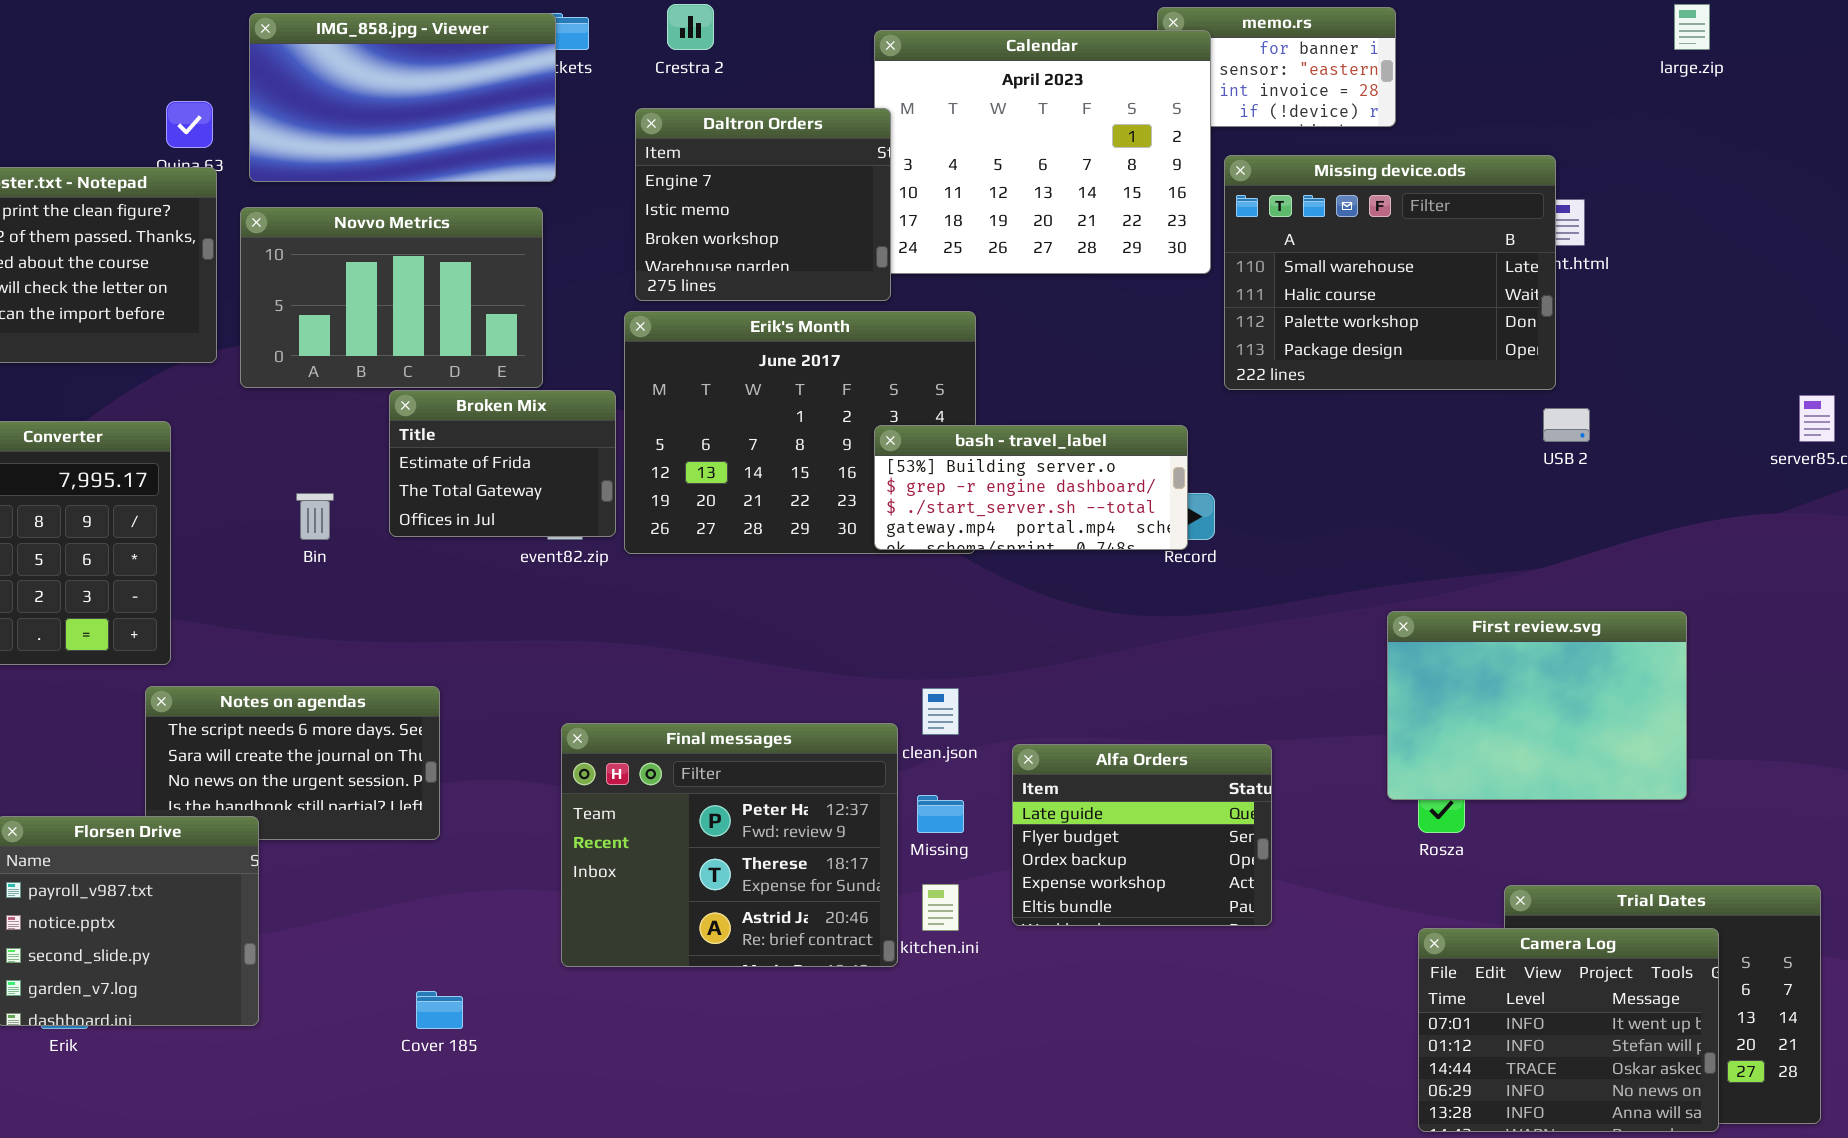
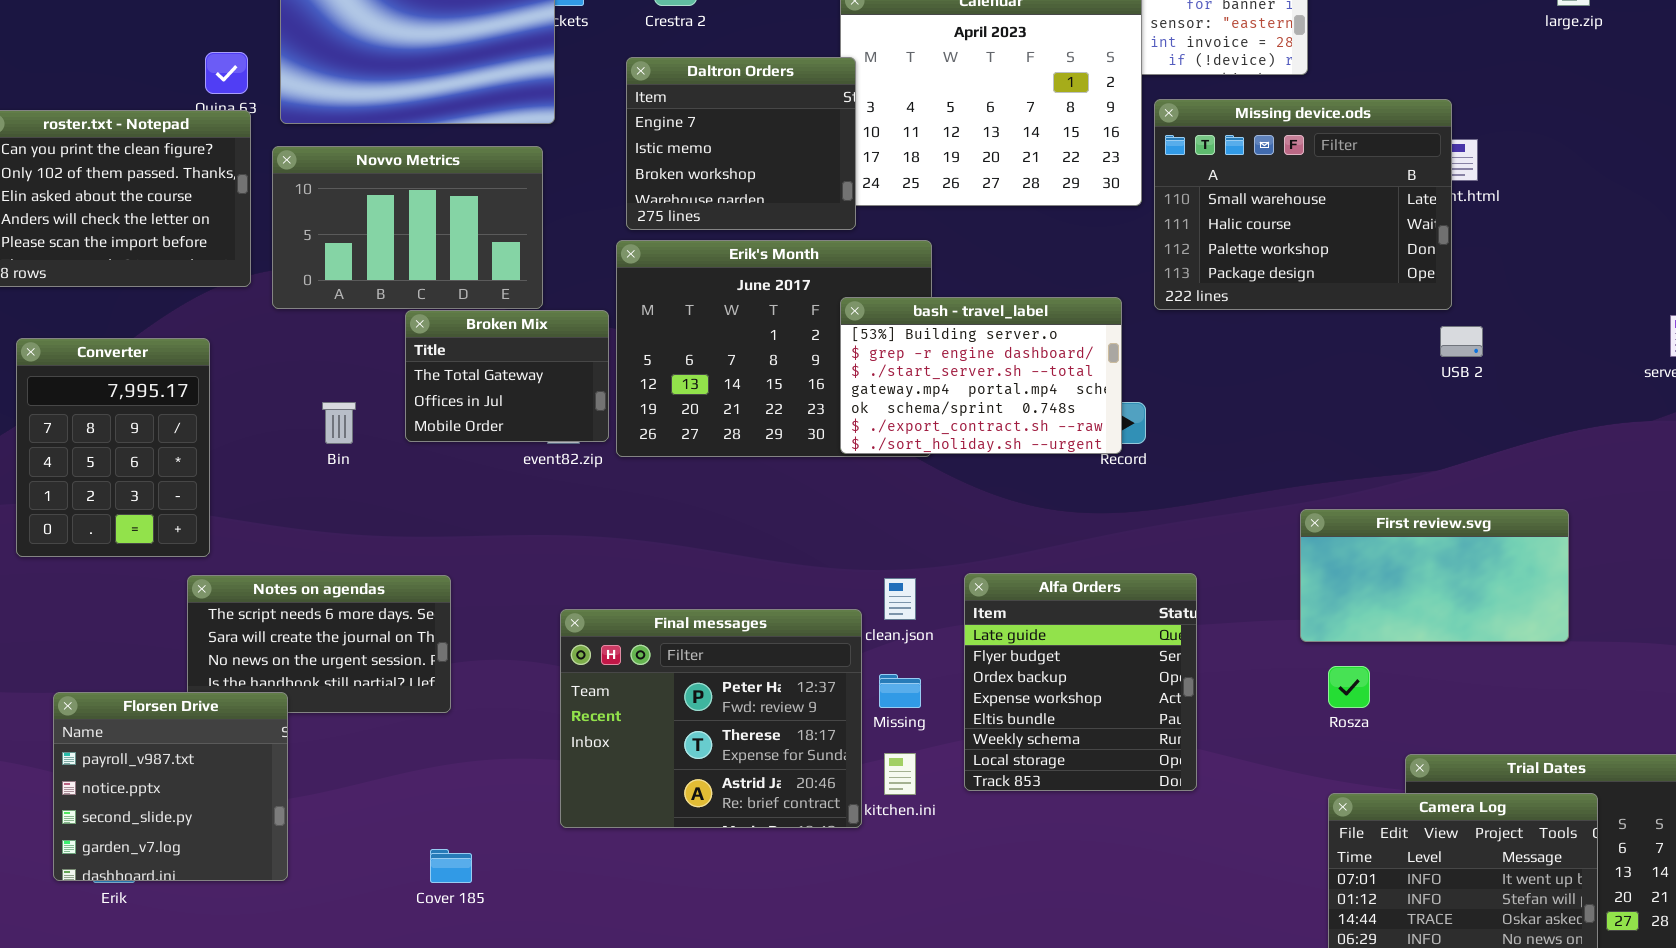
Broken Mix: [389,390,616,537] -> [405,310,609,442], scrolled down 1 row
bash - travel_label: [874,425,1188,550] -> [840,297,1122,454], resized
First review.svg: [1387,611,1687,800] -> [1300,509,1569,642], resized
Alfa Orders: [1012,744,1272,926] -> [964,573,1197,791], resized

